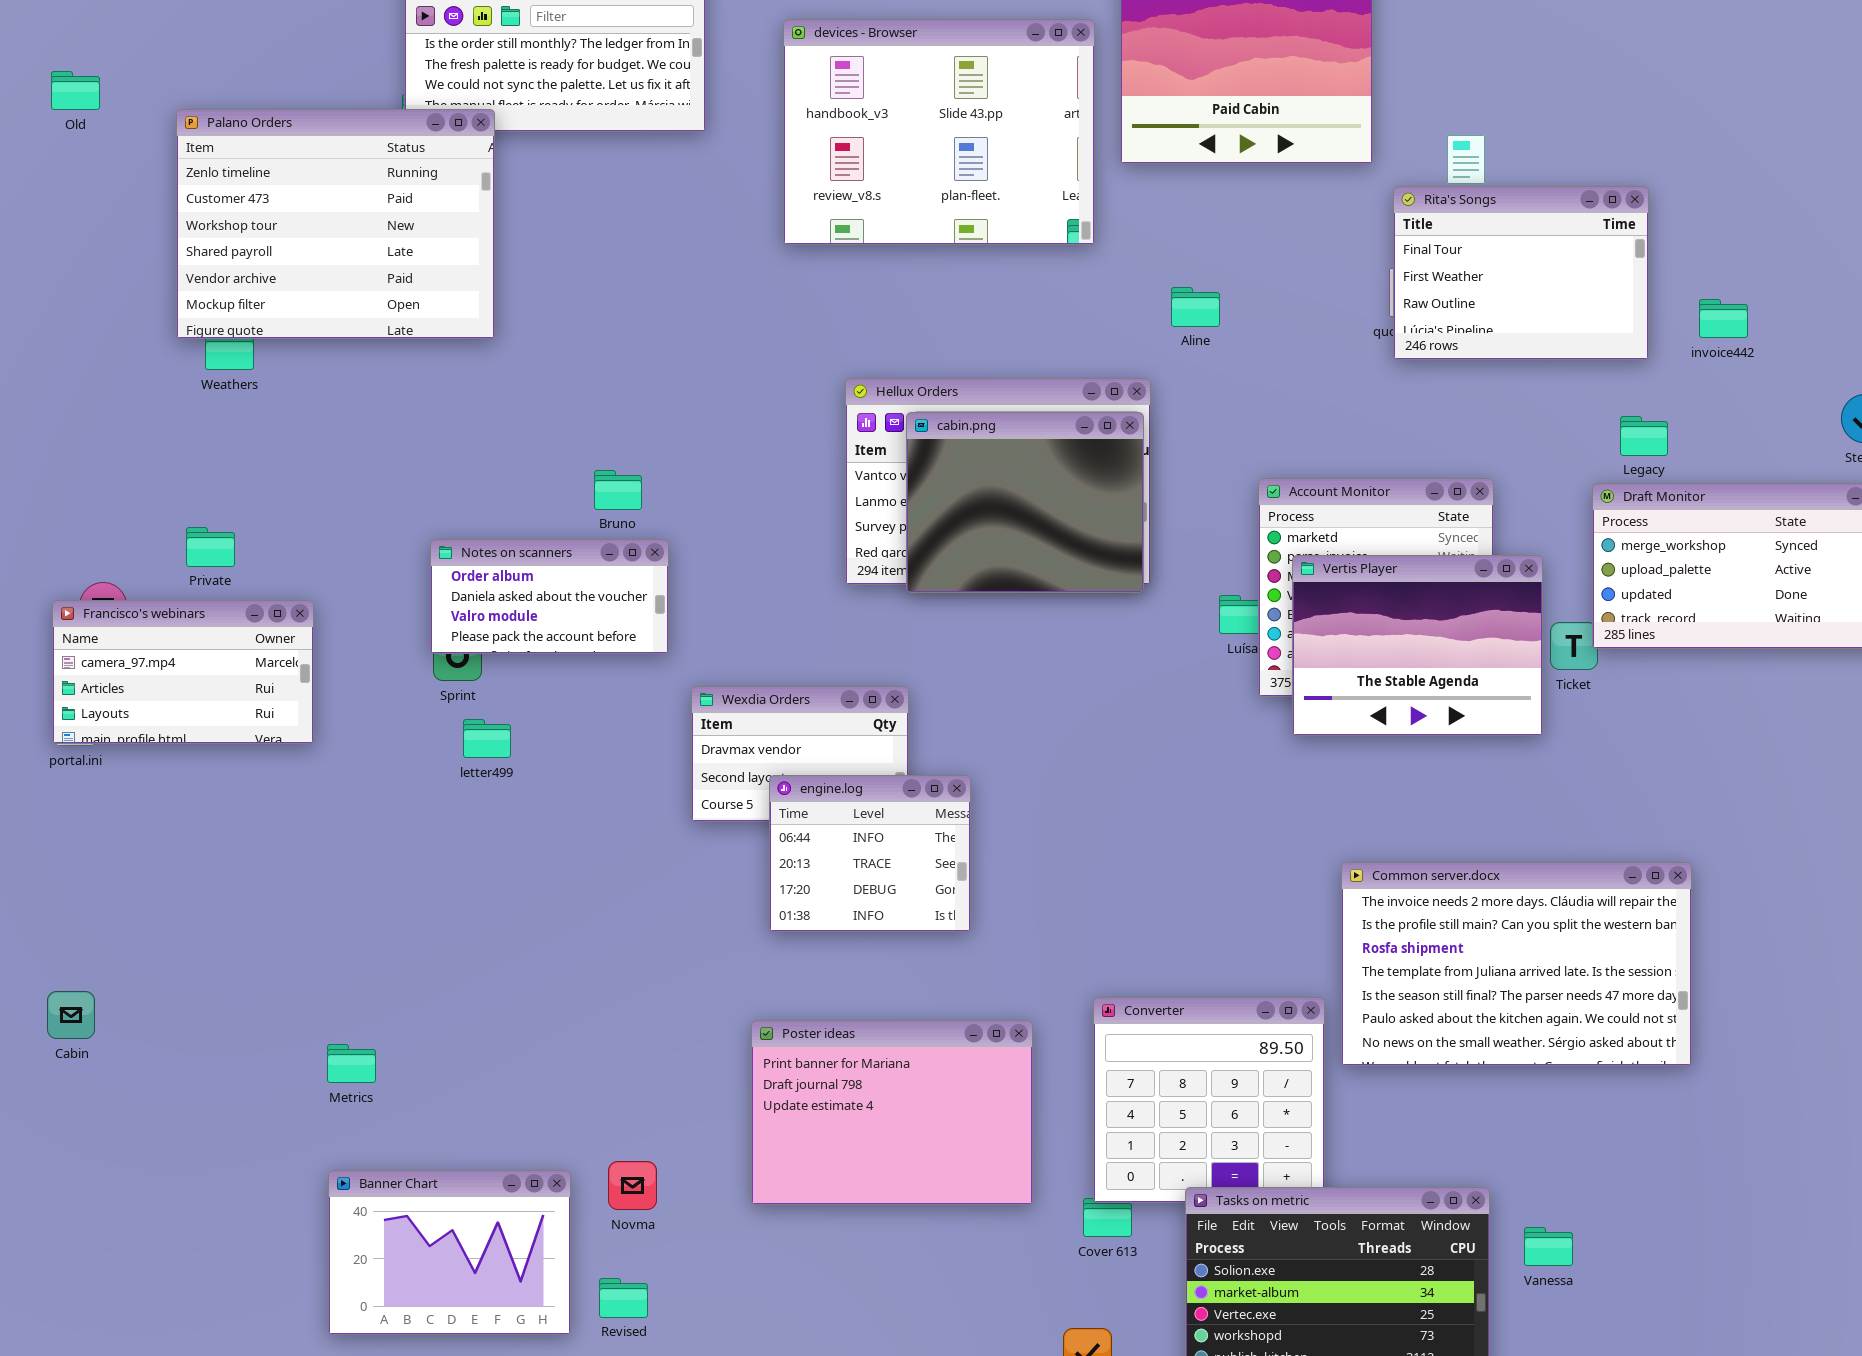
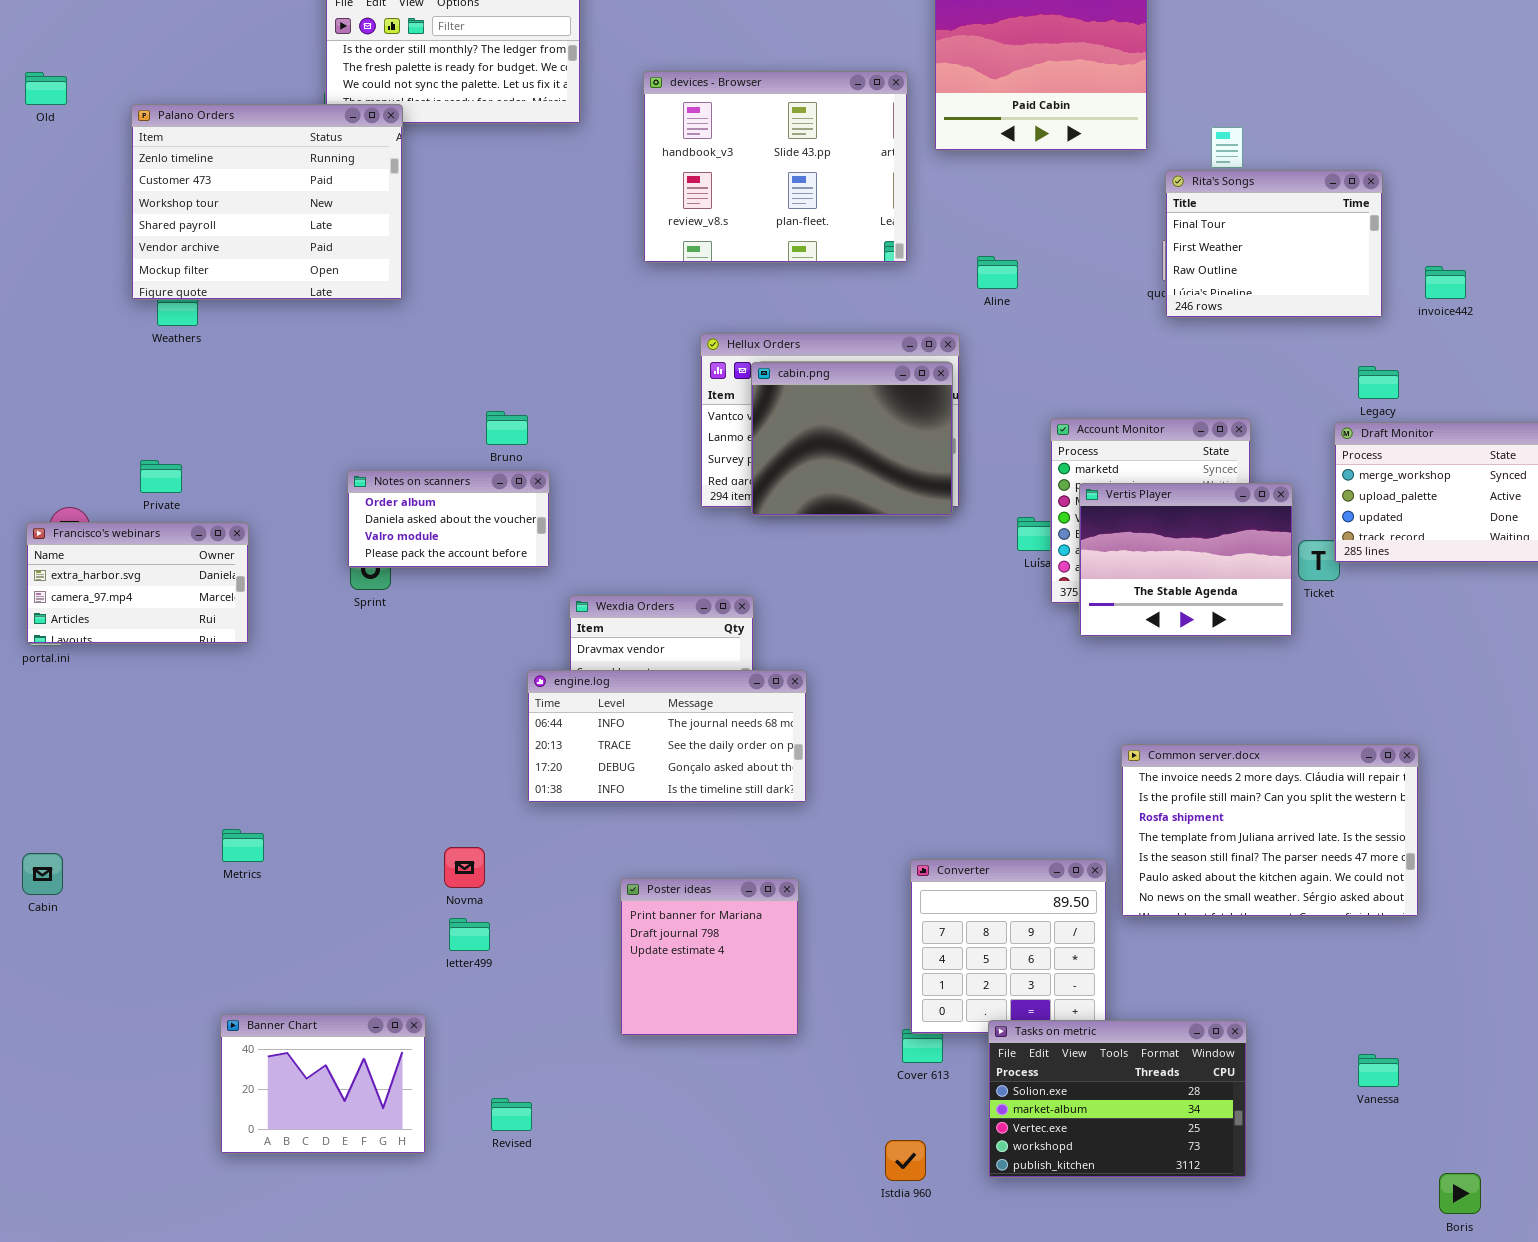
devices - Browser: [783,19,1095,245] -> [643,71,908,263], moved
Francisco's webinars: [52,600,314,744] -> [26,522,249,644], scrolled up 1 row
letter499: [463,719,511,758] -> [449,918,490,951], moved
engine.log: [769,775,971,932] -> [527,670,807,803], resized
Poster ideas: [751,1020,1033,1205] -> [620,878,799,1036], resized
Metrics: [327,1044,376,1083] -> [222,829,264,862], moved
Novma: [608,1161,657,1210] -> [444,847,485,888], moved
Banner Chart: [328,1170,571,1335] -> [220,1014,426,1154], moved
Vanessa: [1524,1227,1573,1266] -> [1358,1054,1399,1087], moved

